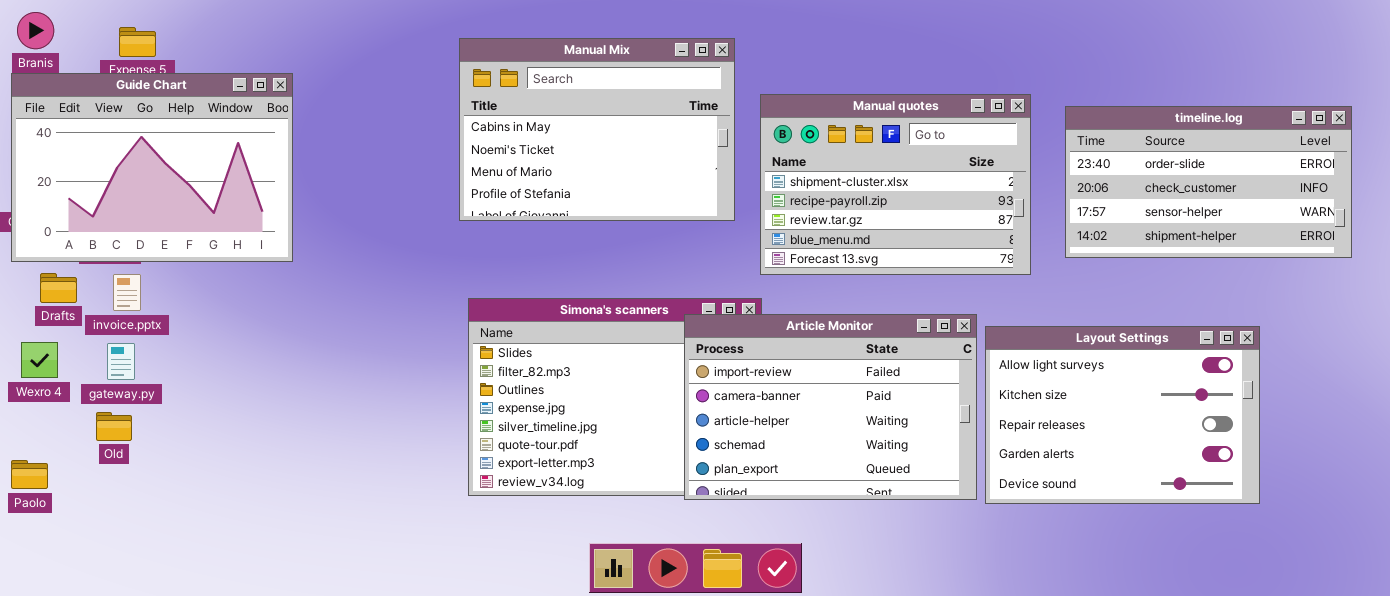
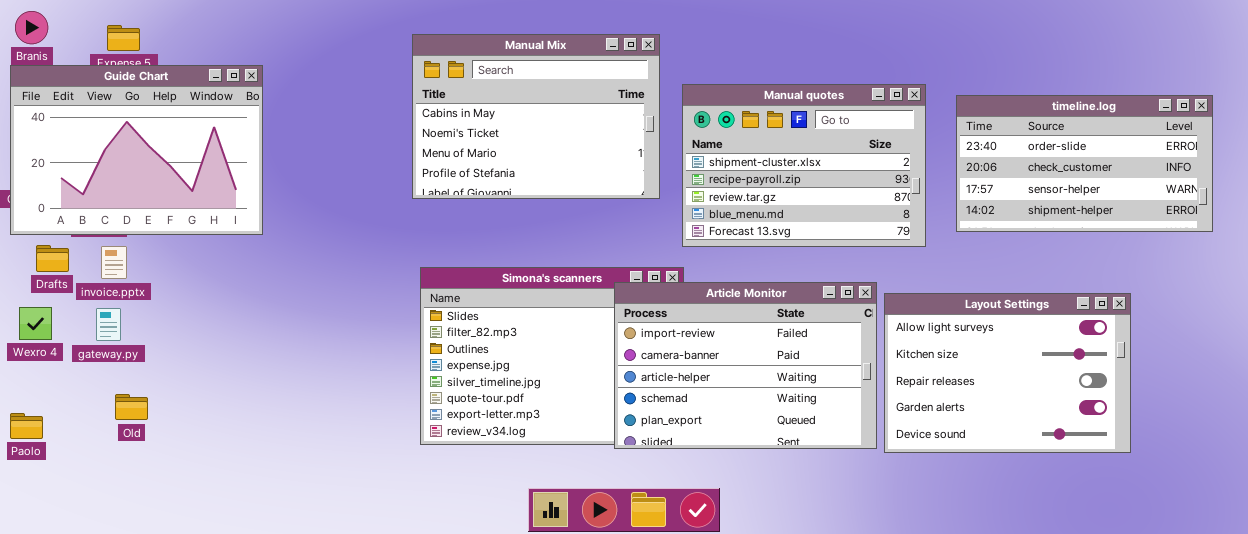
Old: [96,412,132,441] -> [115,394,148,420], moved

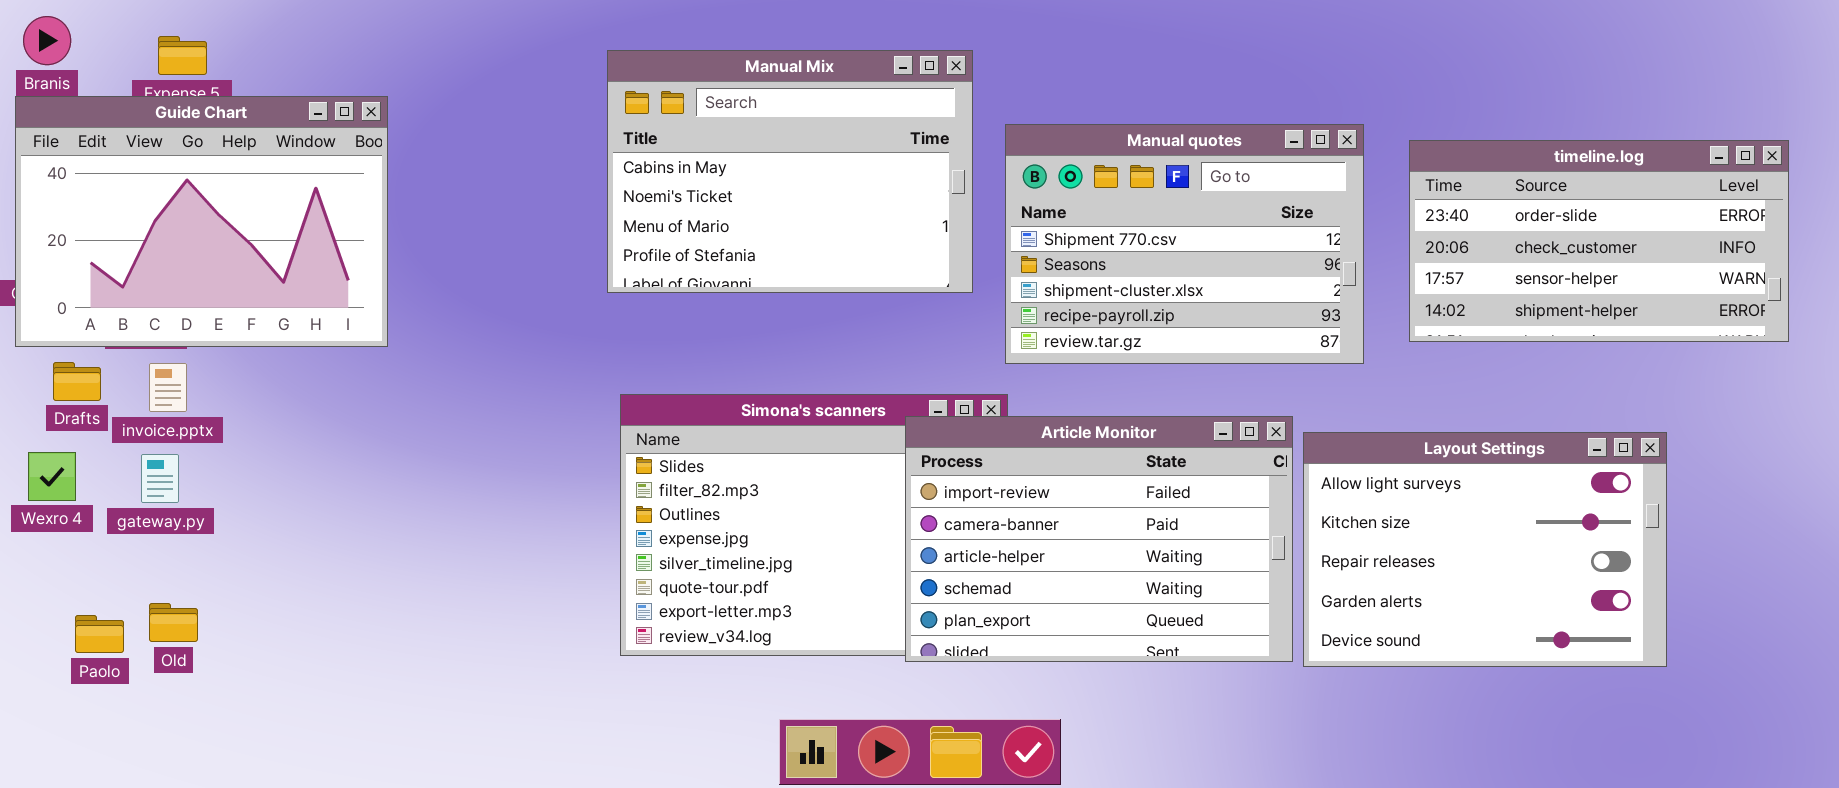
Manual quotes: [682,84,926,247] -> [1005,124,1364,364], scrolled up 2 rows
Old: [115,394,148,420] -> [149,603,198,642], moved
Paolo: [10,413,43,439] -> [75,615,124,653], moved

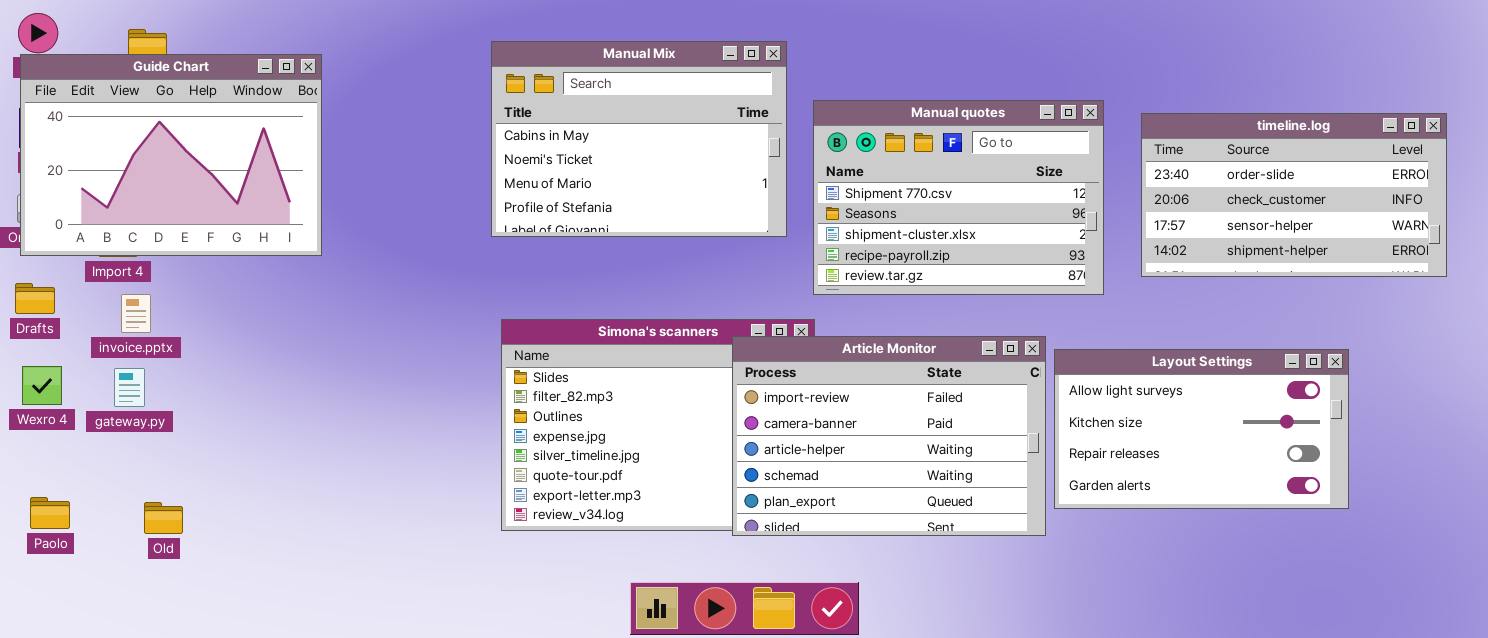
Guide Chart: [15,96,388,347] -> [20,54,322,256], moved
Drafts: [53,362,101,401] -> [15,283,55,314], moved
Layout Settings: [1303,432,1667,667] -> [1054,349,1349,509], resized
Old: [149,603,198,642] -> [144,502,183,534], moved
Paolo: [75,615,124,653] -> [30,497,70,529], moved

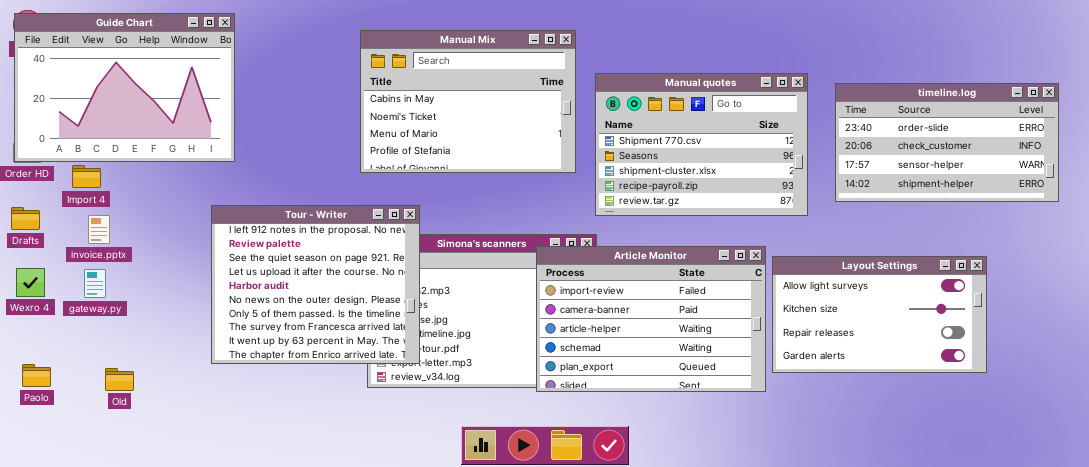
Guide Chart: [20,54,322,256] -> [14,13,235,162], moved
Tour - Writer: none -> [211,205,420,364], opened

